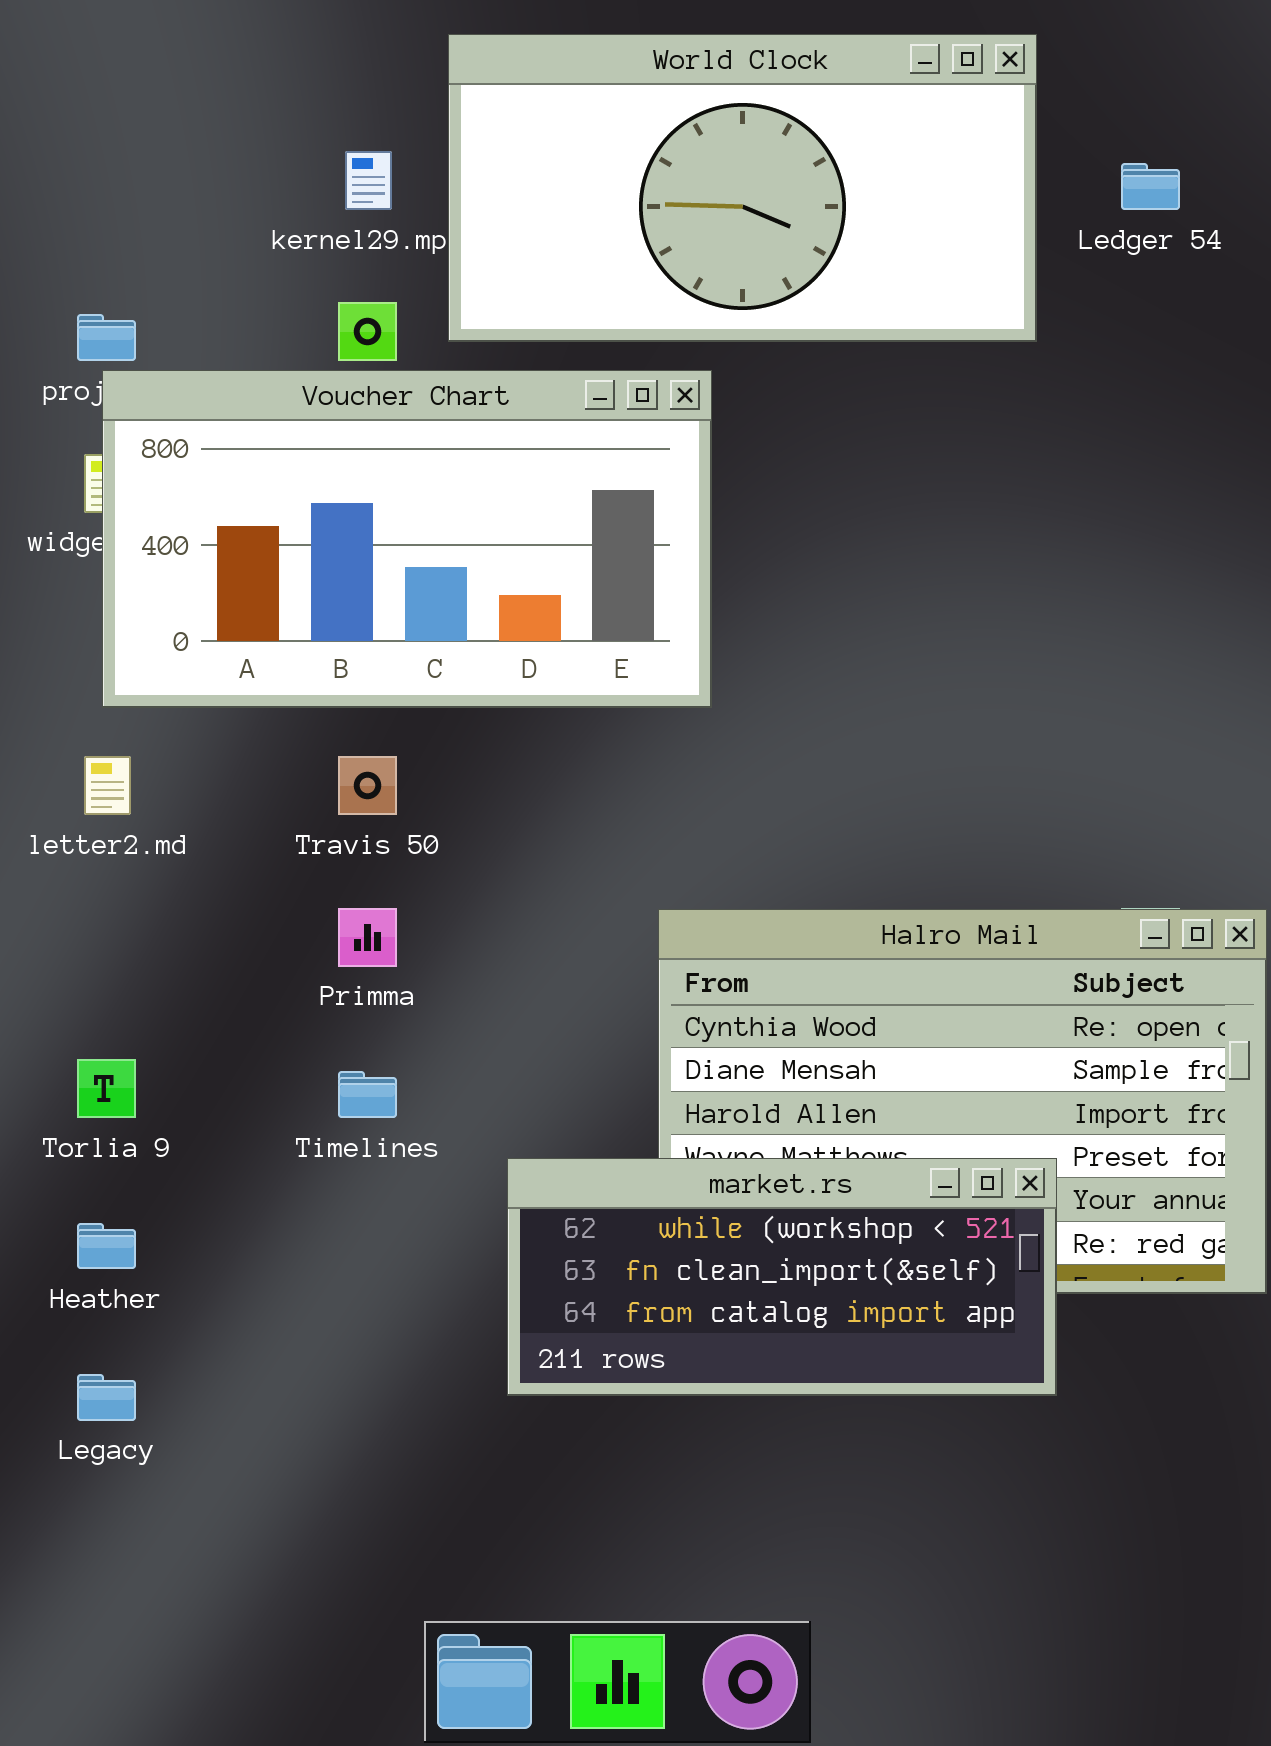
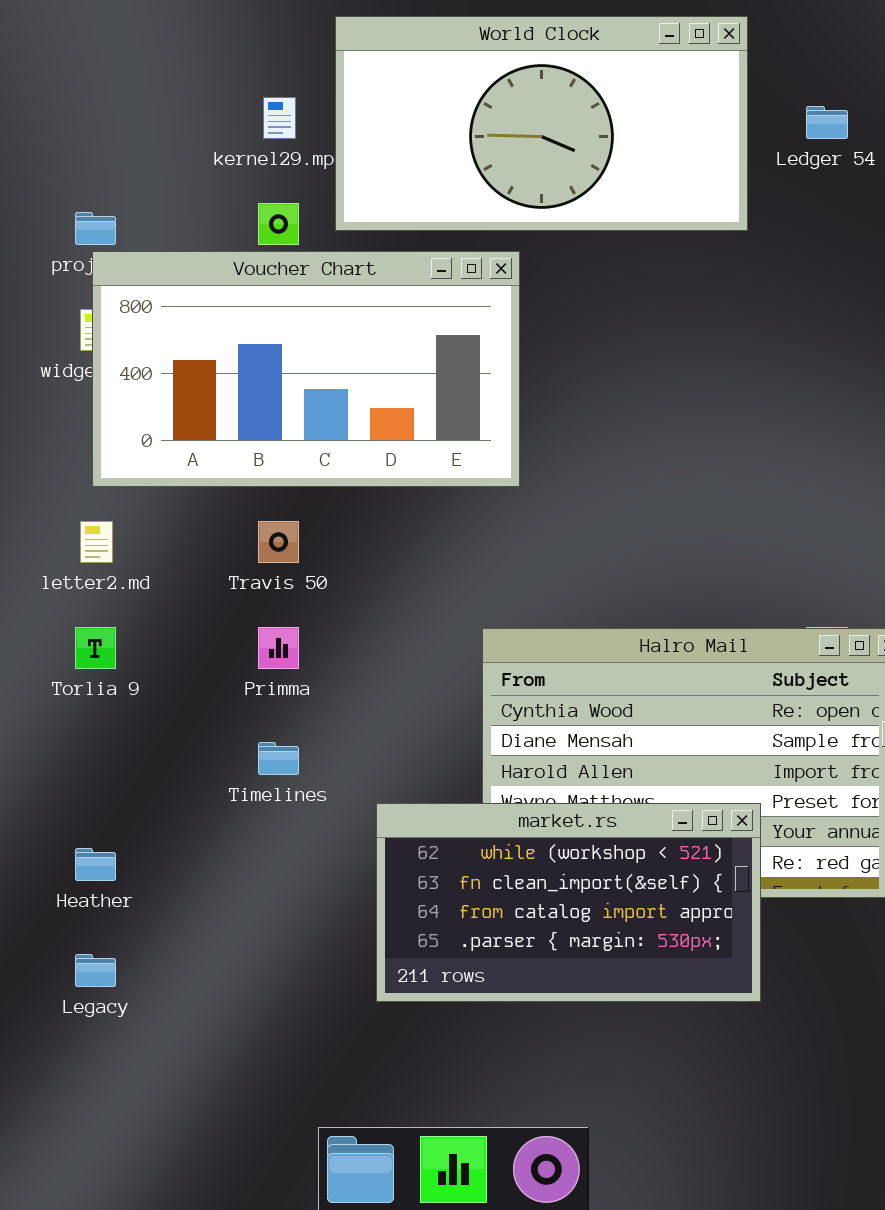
Torlia 9: [77,1059,136,1118] -> [75,627,116,669], moved
market.rs: [507,1158,1057,1396] -> [376,803,761,1002], resized

